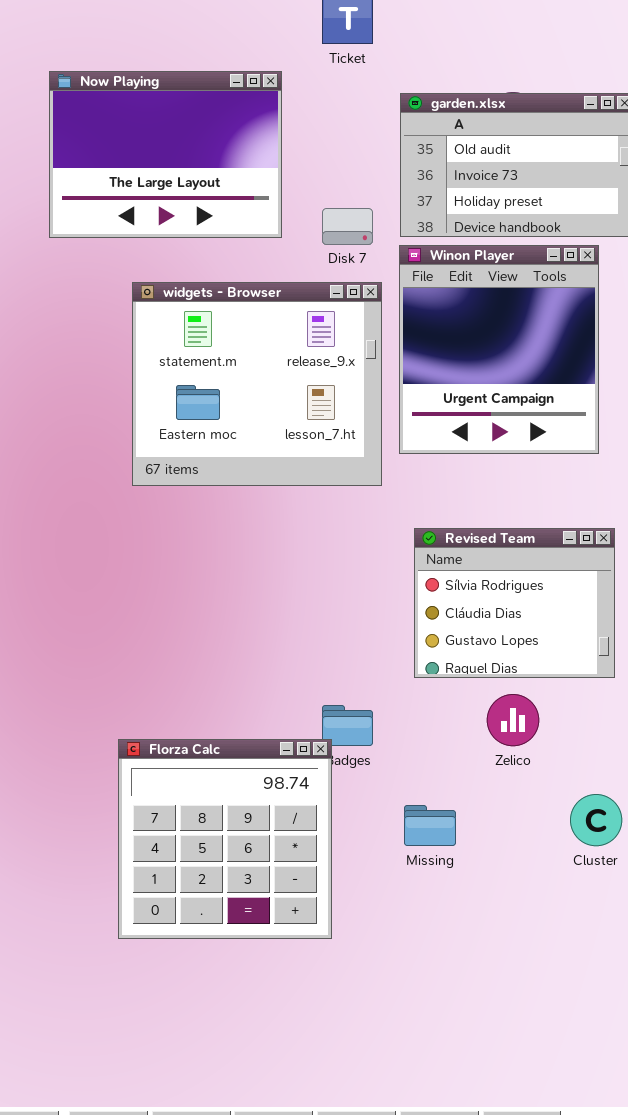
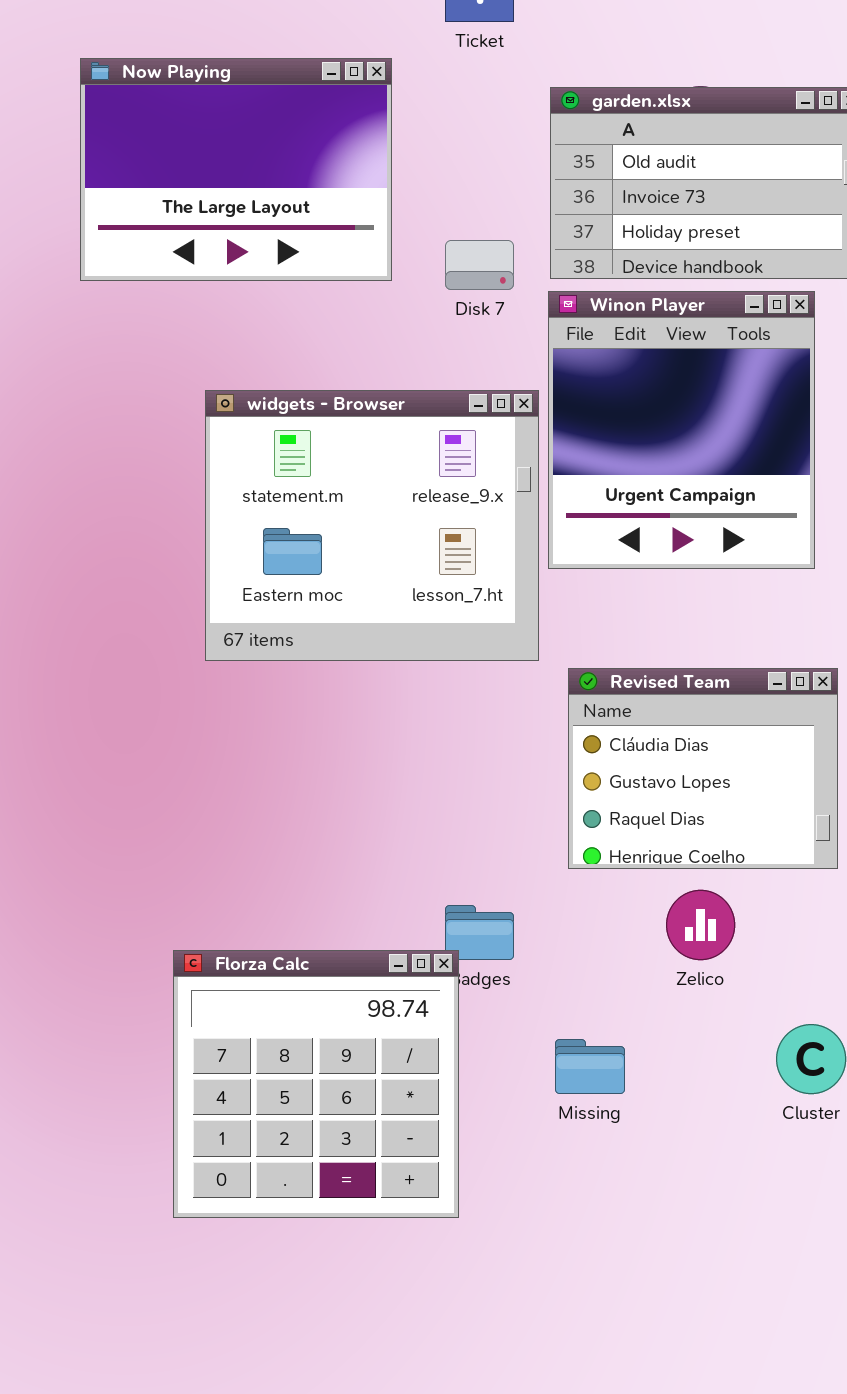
widgets - Browser: [132,282,382,486] -> [205,390,539,661], moved
Revised Team: [414,528,615,678] -> [568,668,838,869], scrolled down 1 row

